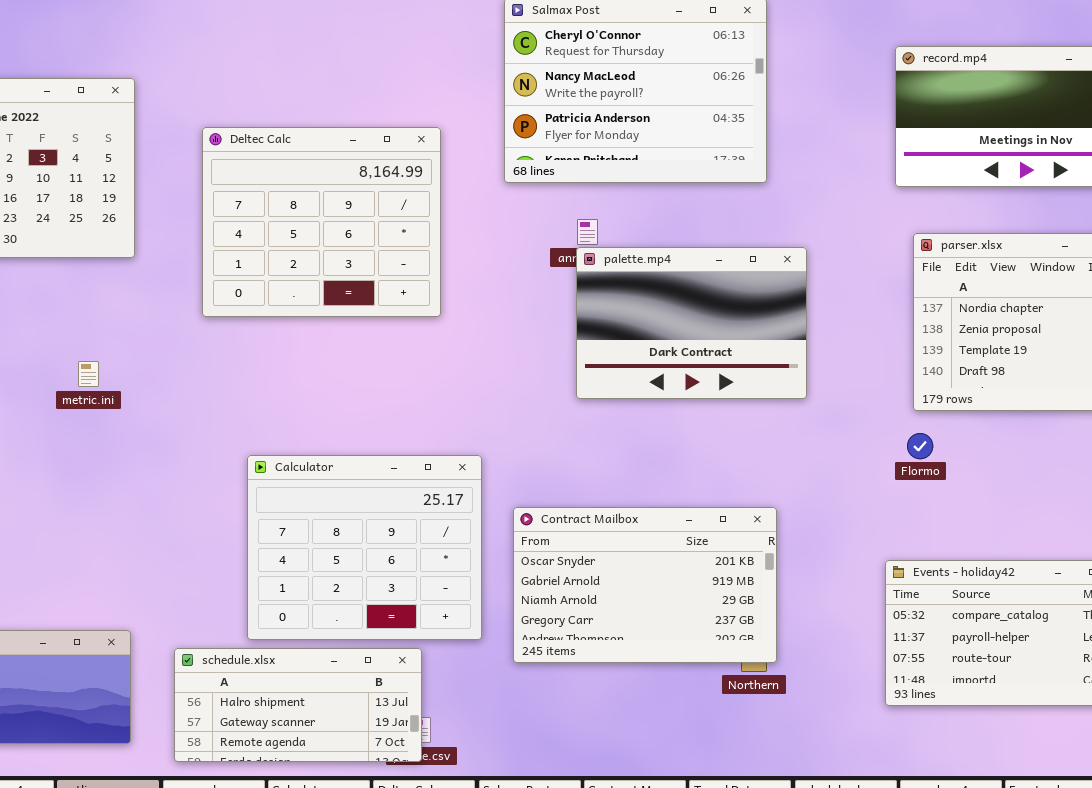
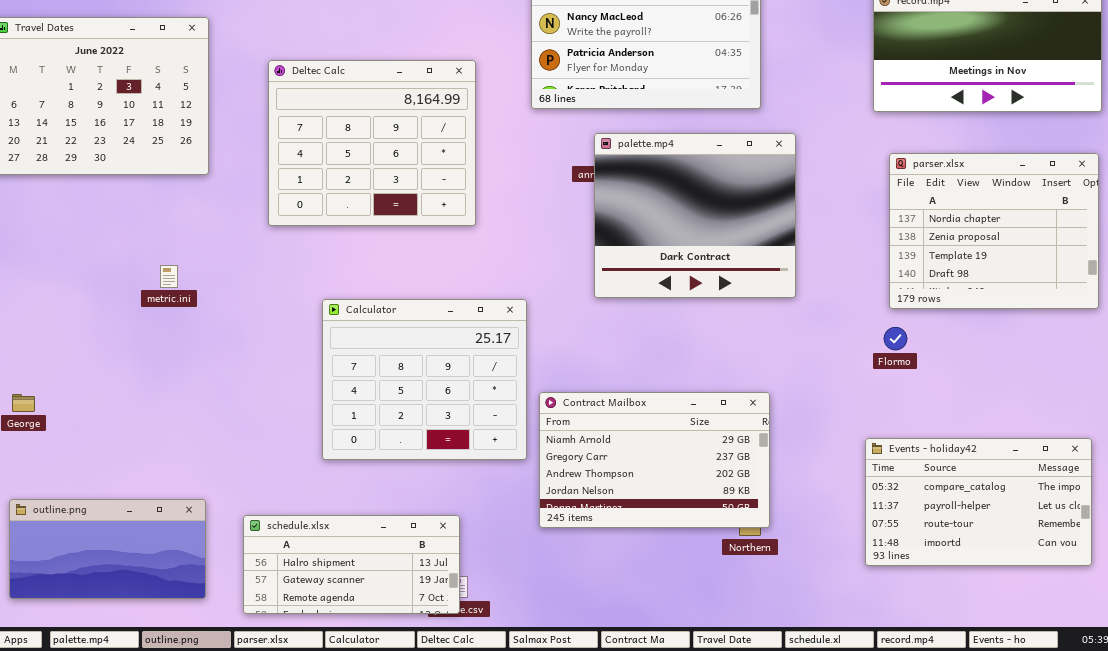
palette.mp4: [576,247,807,399] -> [594,133,796,298], resized
Calculator: [247,455,482,640] -> [322,299,527,460], moved
Contract Mailbox: [513,507,777,663] -> [539,392,770,528], scrolled down 2 rows

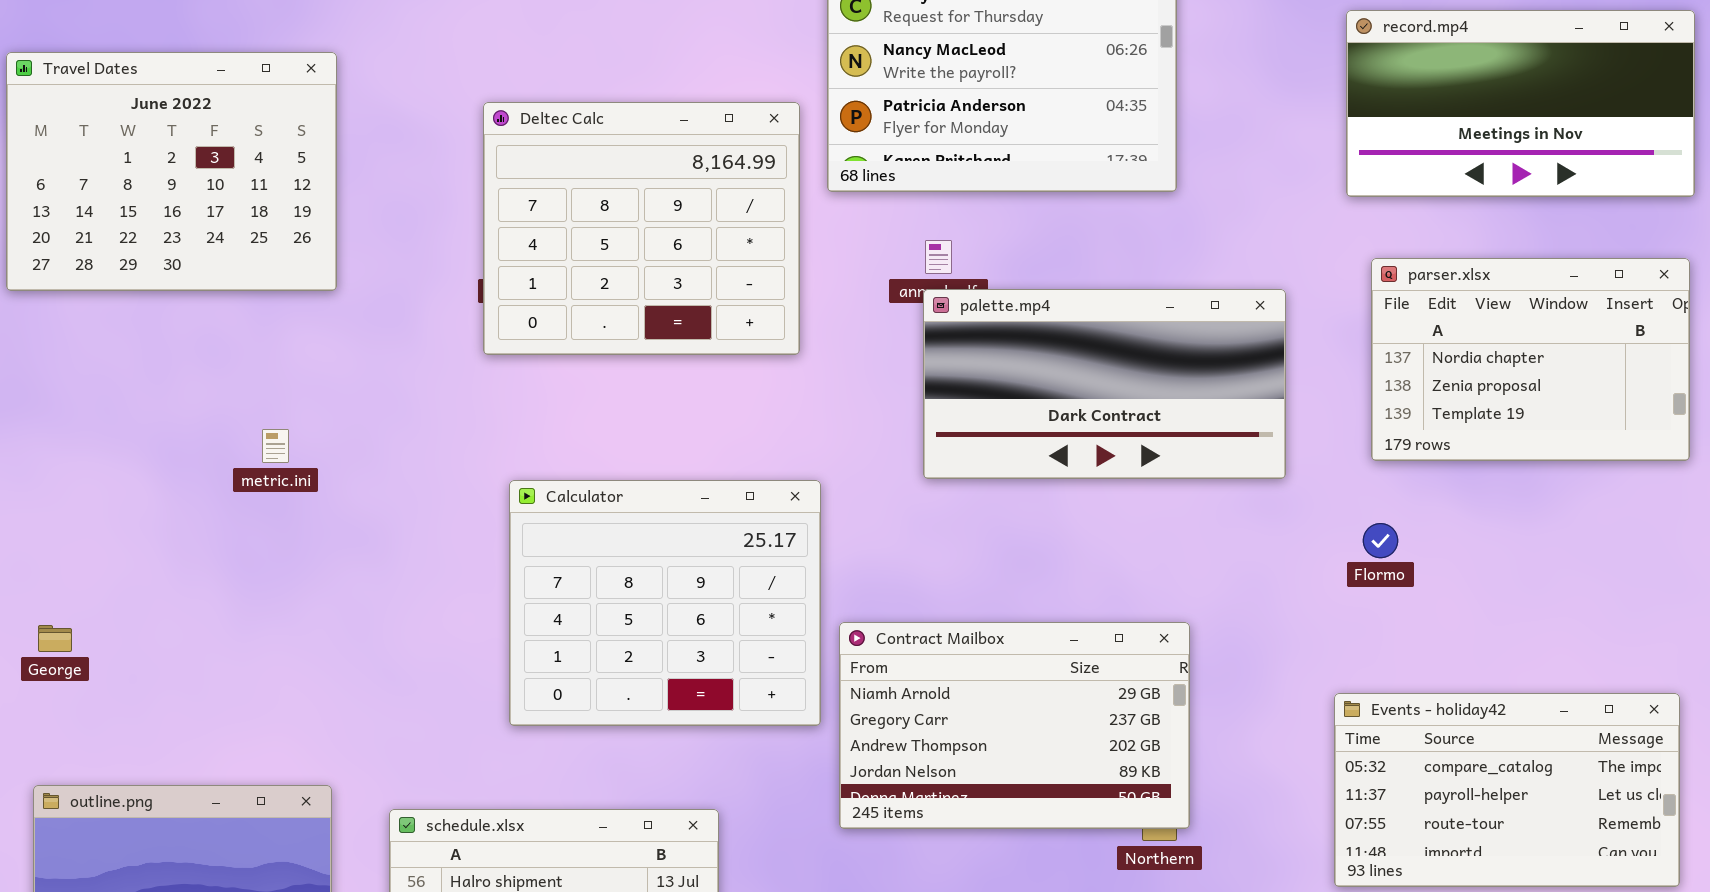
Deltec Calc: [268,60,476,226] -> [483,102,800,355], moved
palette.mp4: [594,133,796,298] -> [923,289,1286,479], resized
parser.xlsx: [889,153,1099,309] -> [1371,258,1690,461], resized

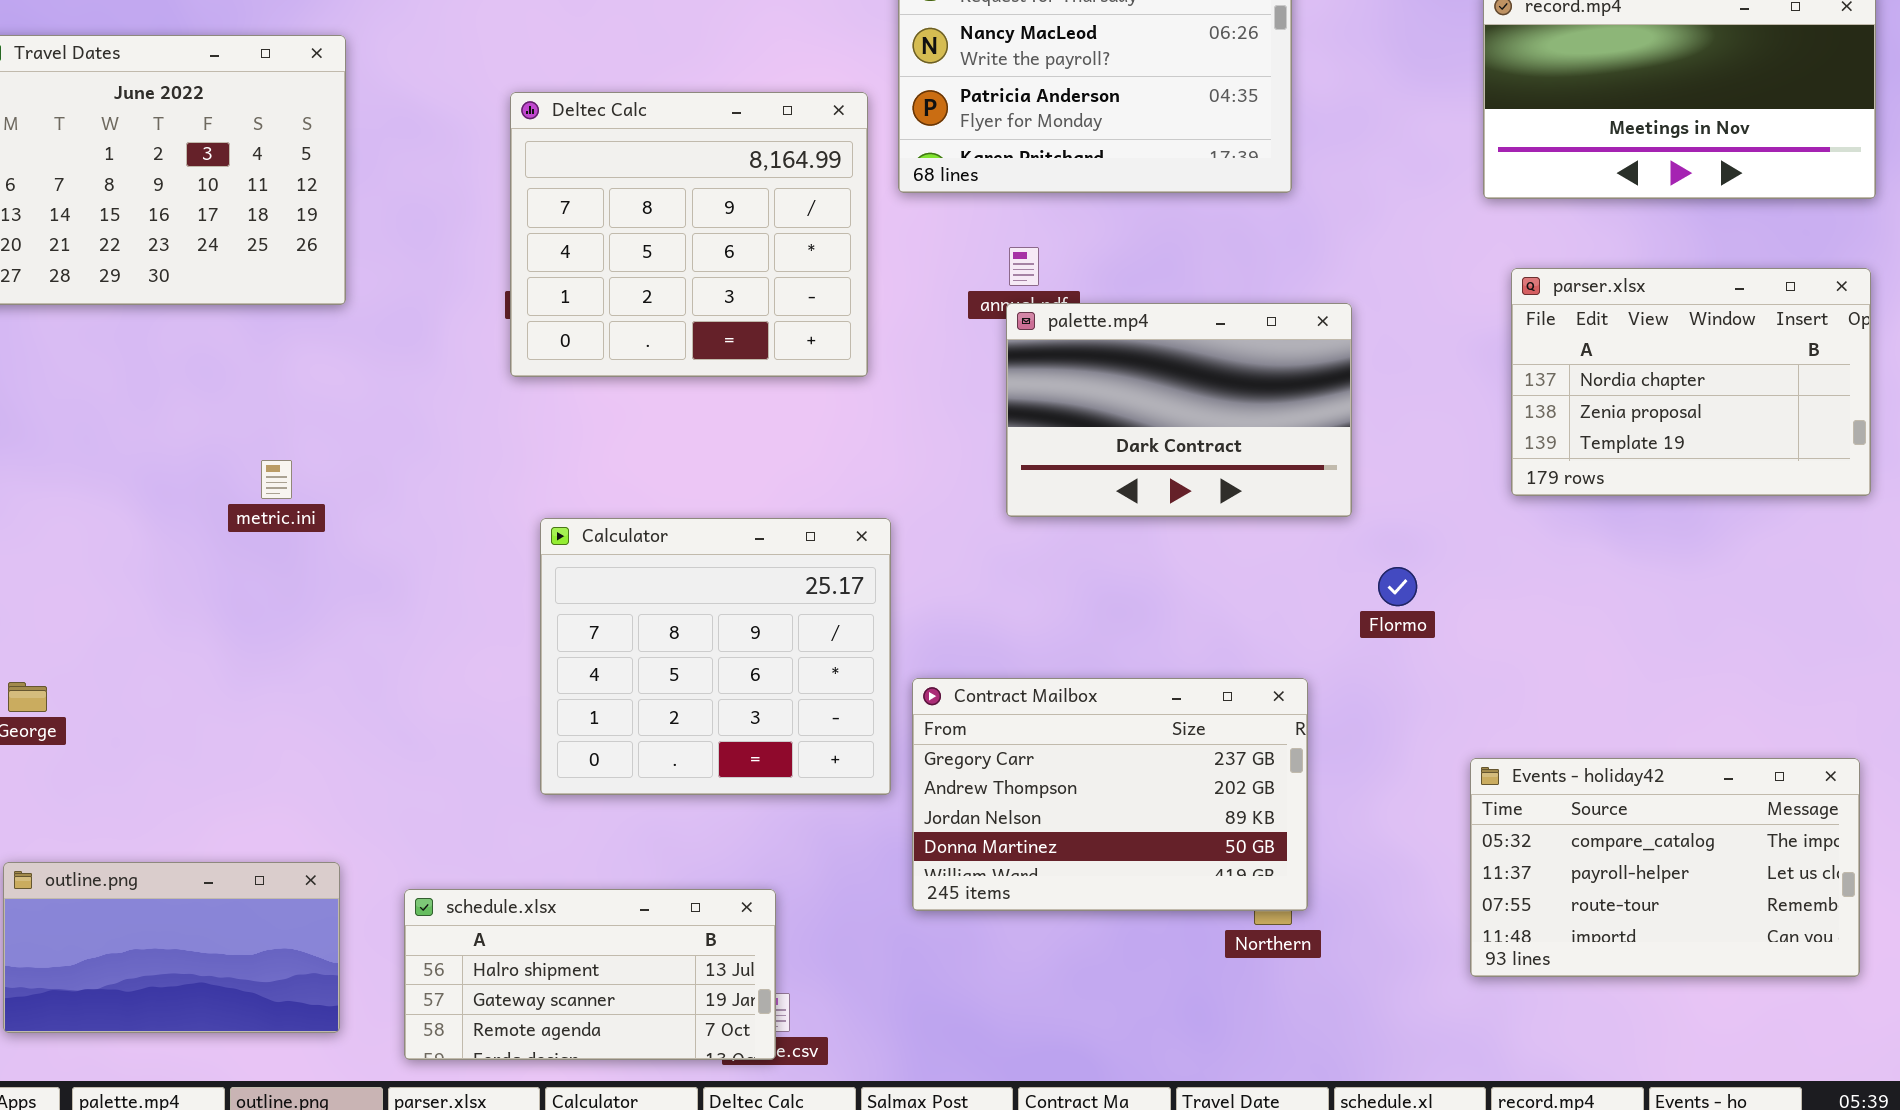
palette.mp4: [923,289,1286,479] -> [1006,303,1352,517], resized
Flormo: [1363,523,1398,558] -> [1378,567,1417,606], moved
Contract Mailbox: [839,622,1190,829] -> [912,678,1308,911], scrolled down 1 row

